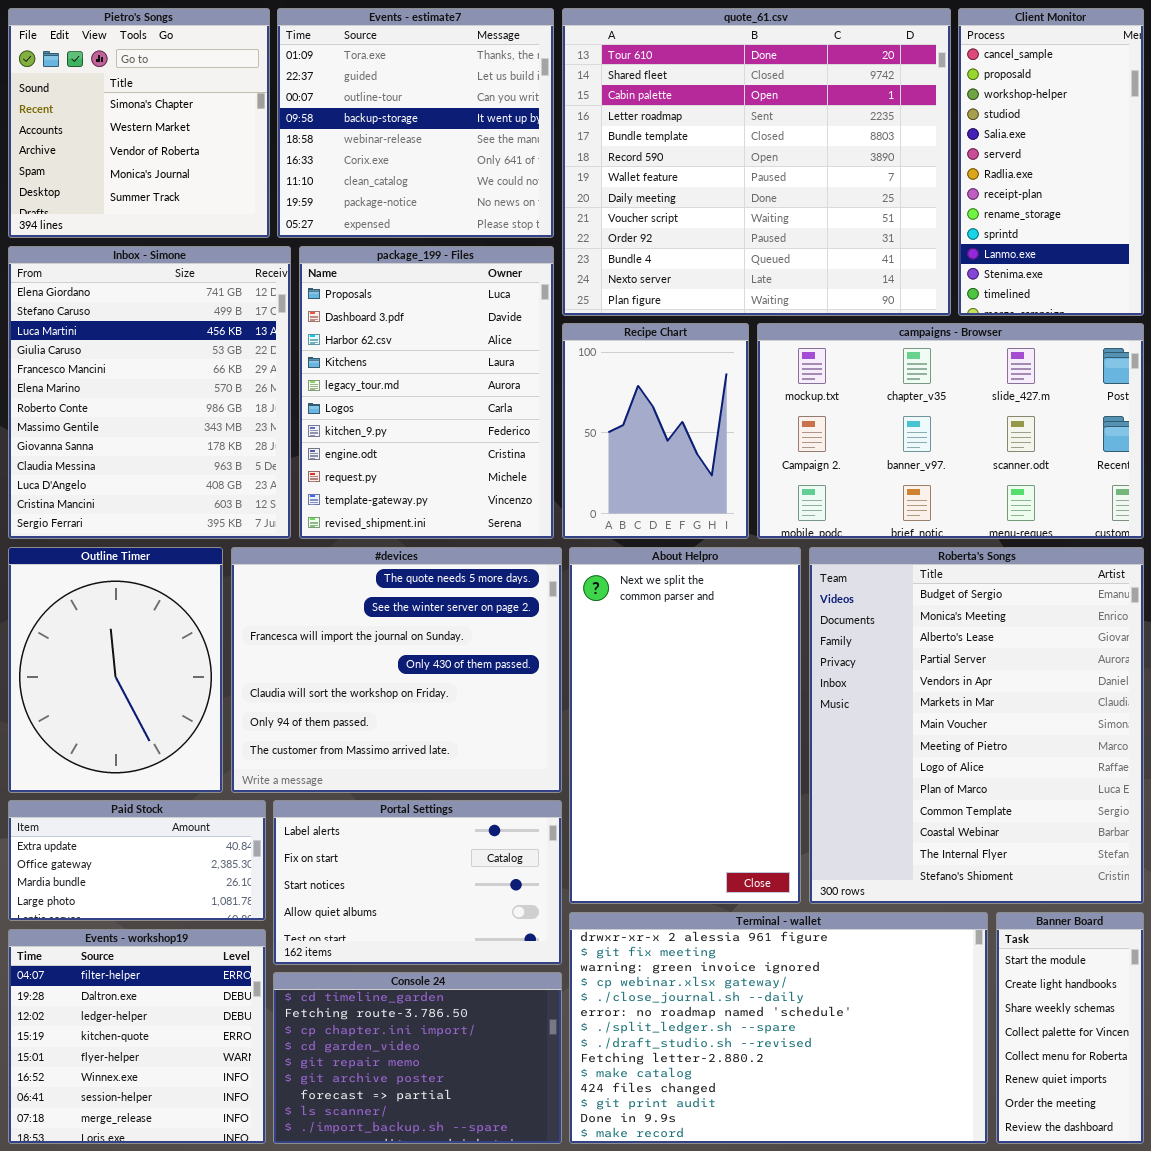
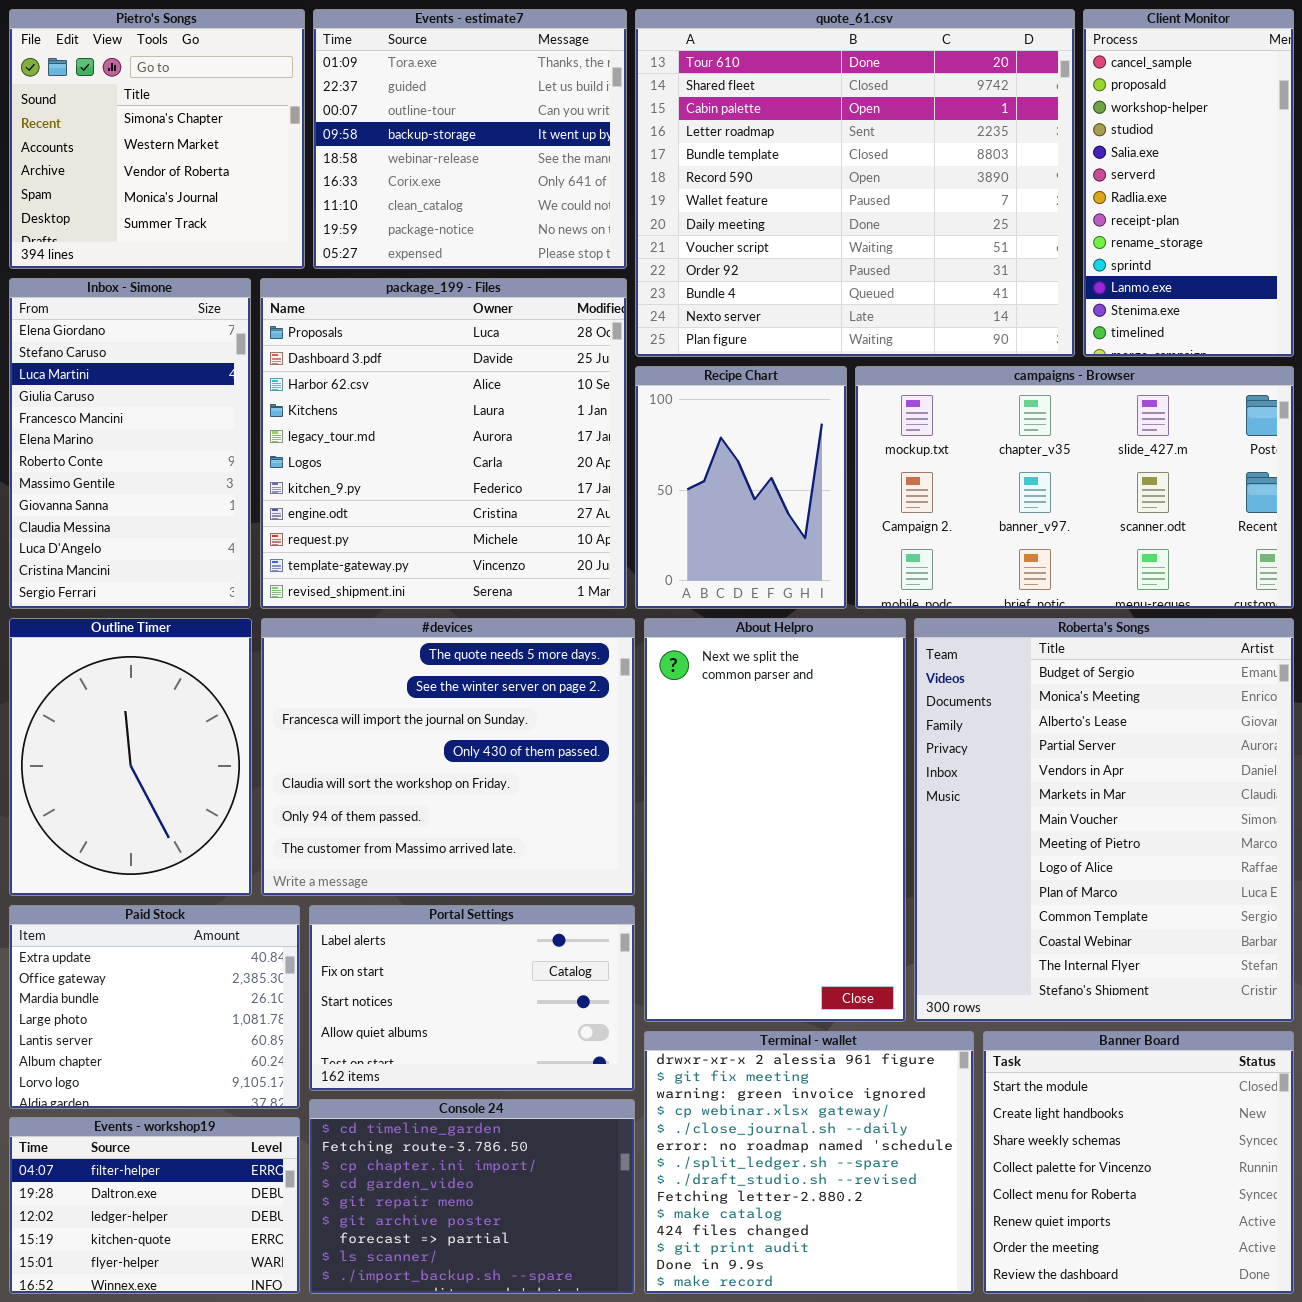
Inbox - Simone: [8,246,291,539] -> [9,278,251,609], resized
package_199 - Files: [299,246,554,539] -> [260,278,627,609], resized
Paid Stock: [8,800,266,921] -> [9,905,300,1109], resized
Terminal - wallet: [569,912,988,1144] -> [644,1031,974,1294], resized
Banner Board: [996,912,1144,1144] -> [983,1031,1294,1294], resized
Events - workshop19: [8,929,266,1144] -> [9,1117,300,1294], resized

